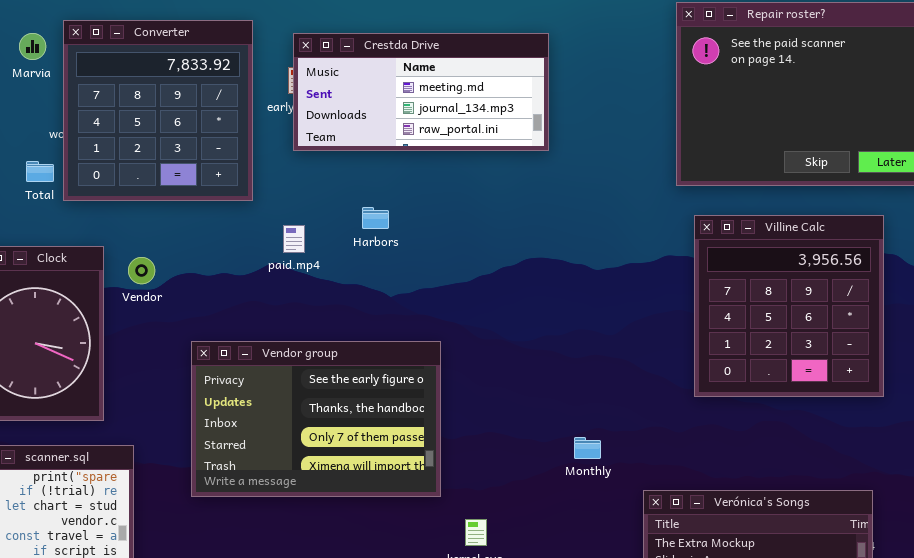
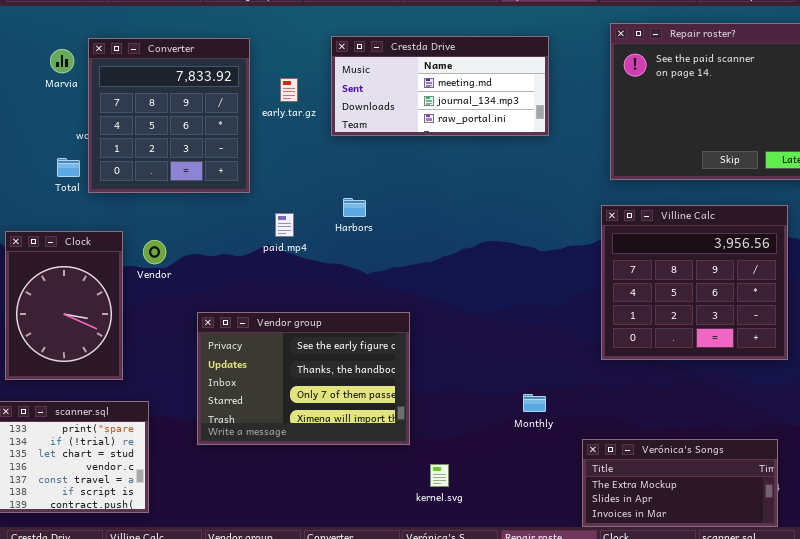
Crestda Drive: [293,33,549,151] -> [331,36,549,136], moved
Villine Calc: [694,215,884,397] -> [601,205,788,360], resized

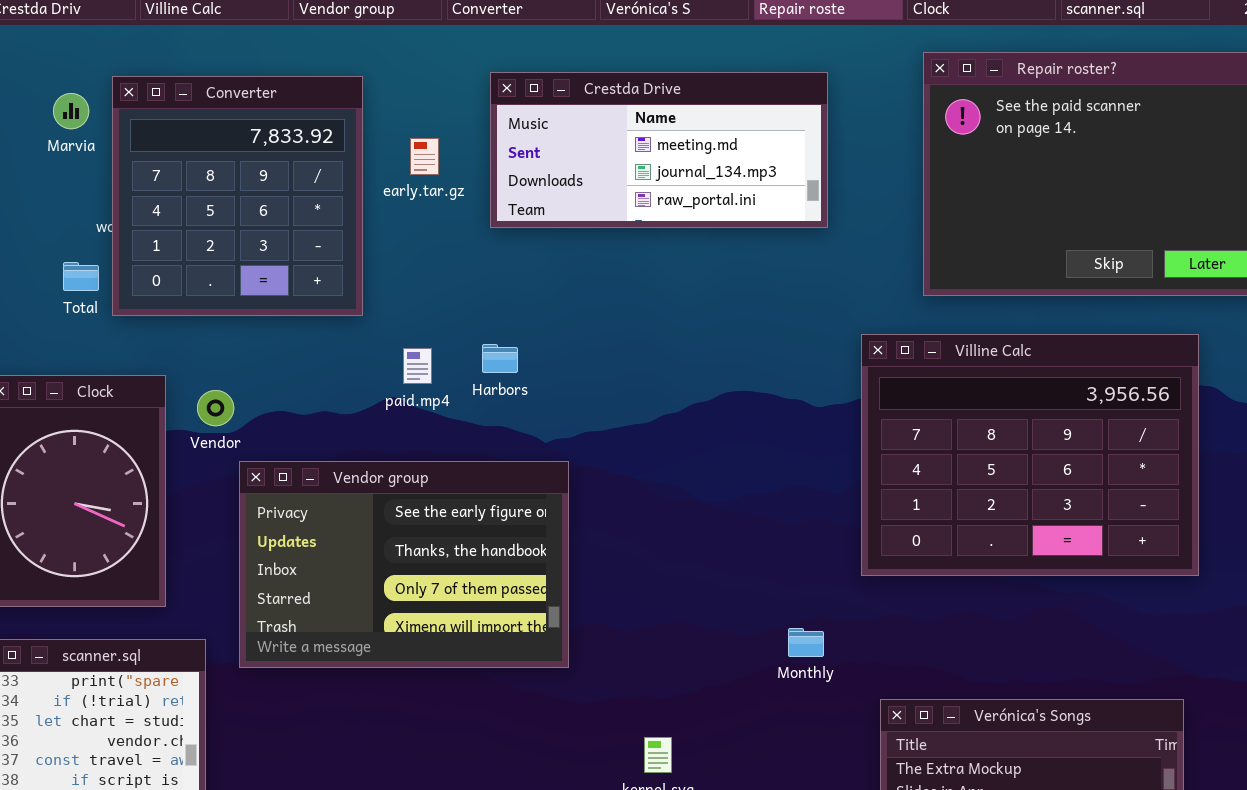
Harbors: [343,198,366,217] -> [482,344,518,373], moved
Villine Calc: [601,205,788,360] -> [861,334,1199,576], resized
Vendor group: [197,312,410,445] -> [239,461,569,668], moved

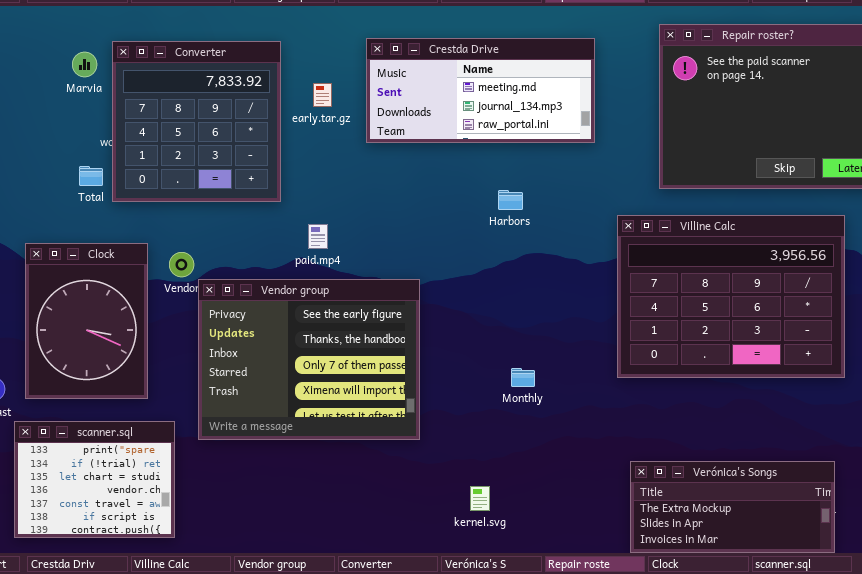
Harbors: [482,344,518,373] -> [498,190,523,210], moved
Vendor group: [239,461,569,668] -> [198,279,420,440], resized
Monthly: [788,628,824,657] -> [511,368,535,387], moved

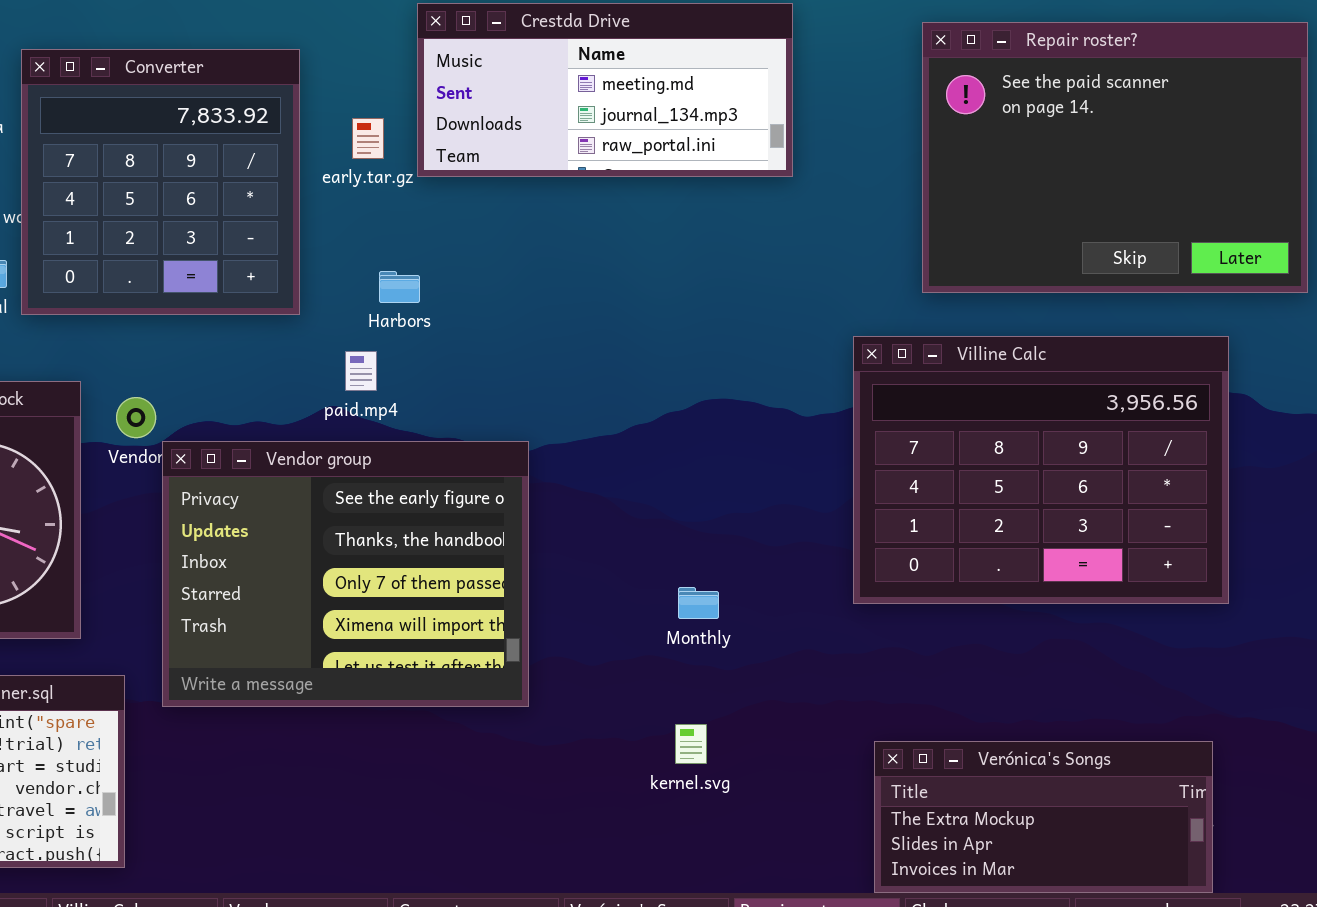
Crestda Drive: [366,38,595,143] -> [417,3,793,177], moved
Harbors: [498,190,523,210] -> [379,271,420,303], moved
kernel.svg: [470,486,490,511] -> [675,724,707,764], moved

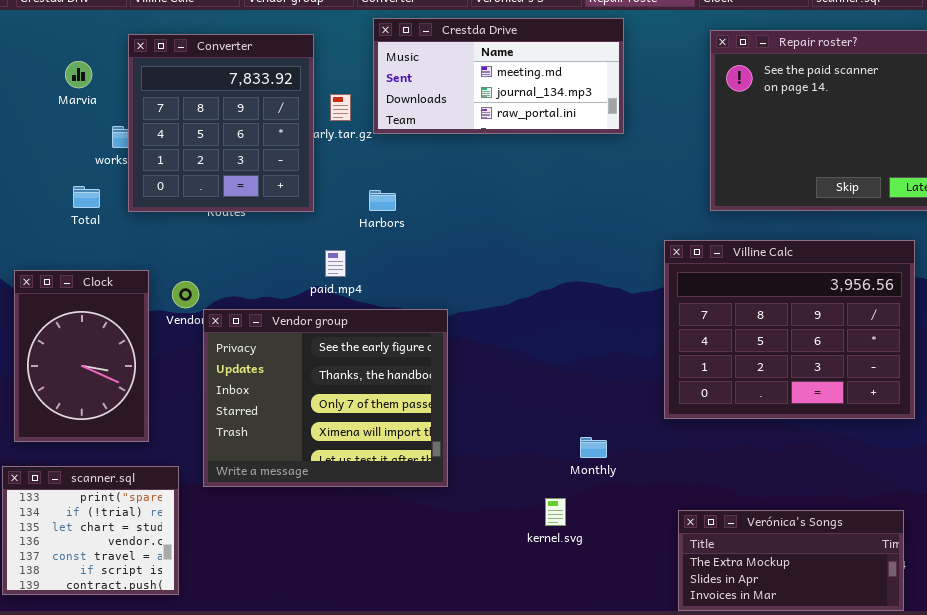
Converter: [21,49,300,315] -> [128,34,314,212], moved
Harbors: [379,271,420,303] -> [369,190,396,211], moved
Monthly: [678,587,719,619] -> [580,437,607,458], moved

